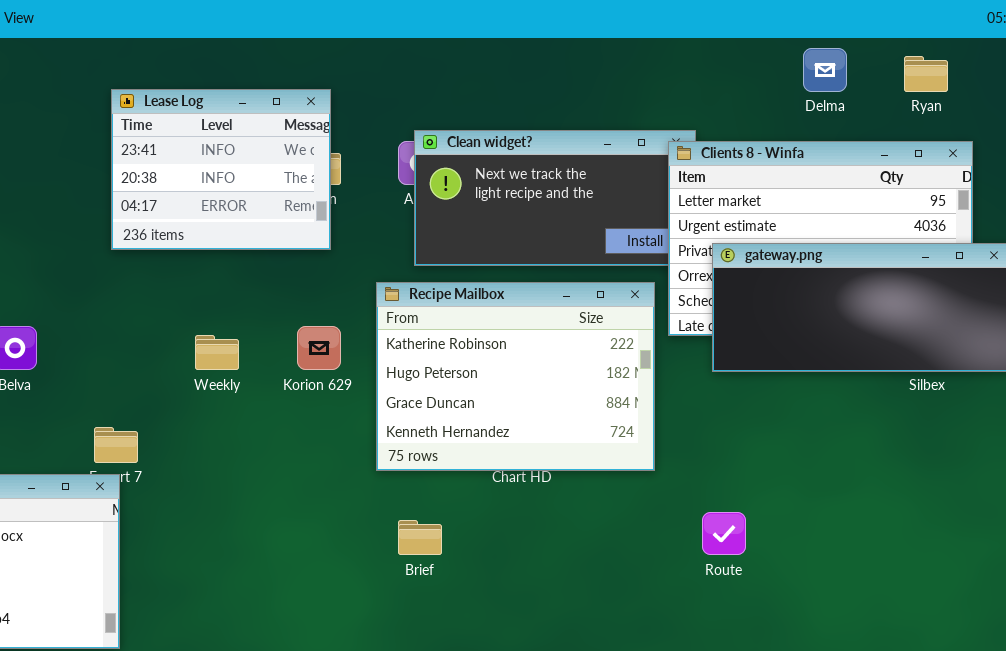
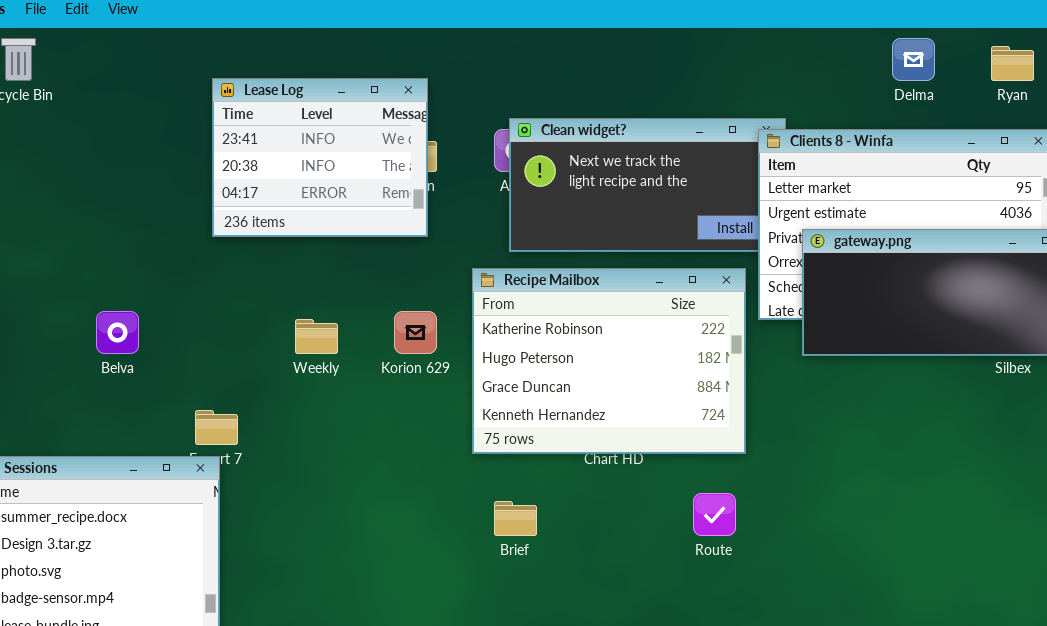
Route: [702,512,746,555] -> [693,493,736,536], moved

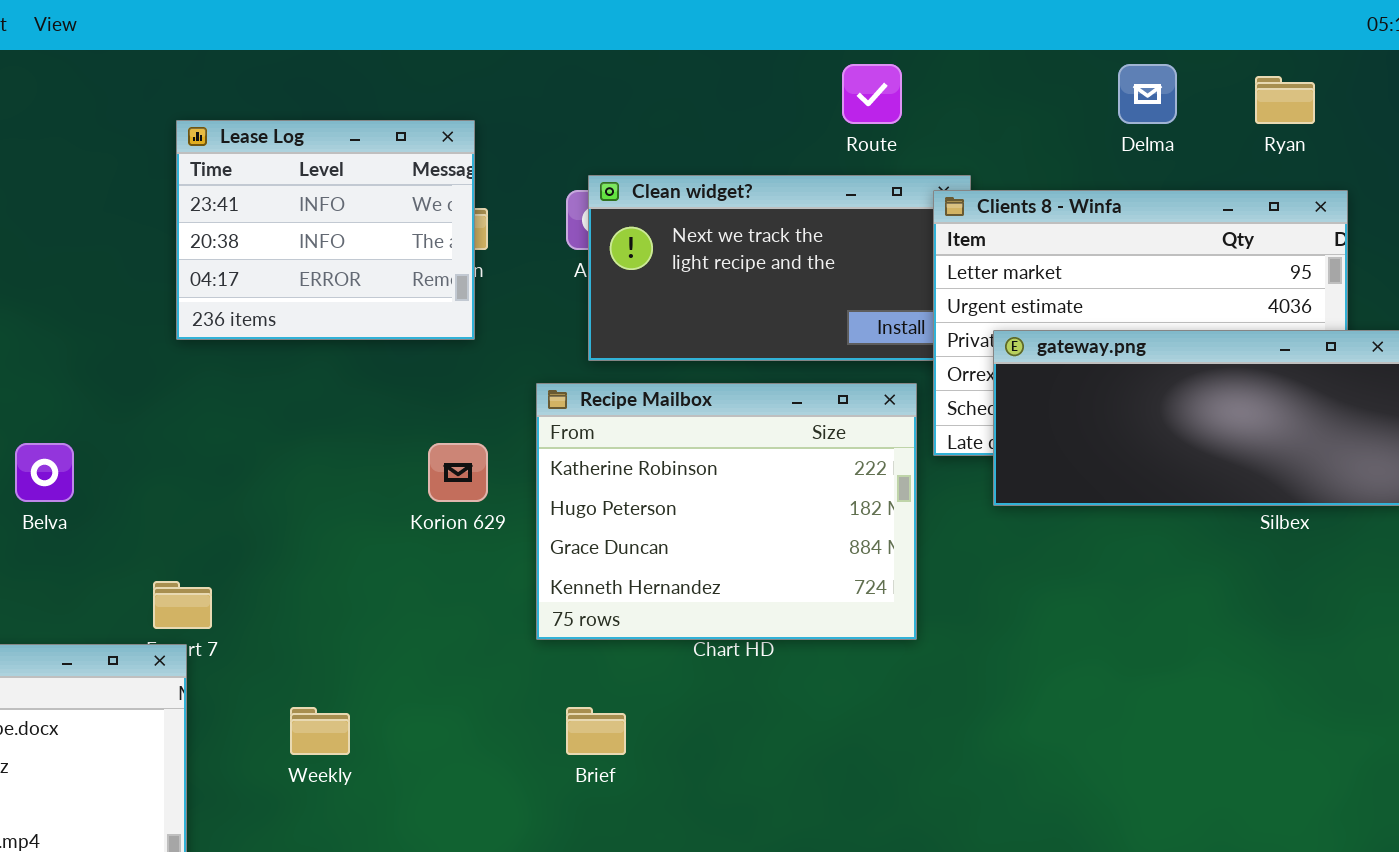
Weekly: [295,319,338,354] -> [290,707,350,755], moved
Route: [693,493,736,536] -> [842,64,902,124], moved

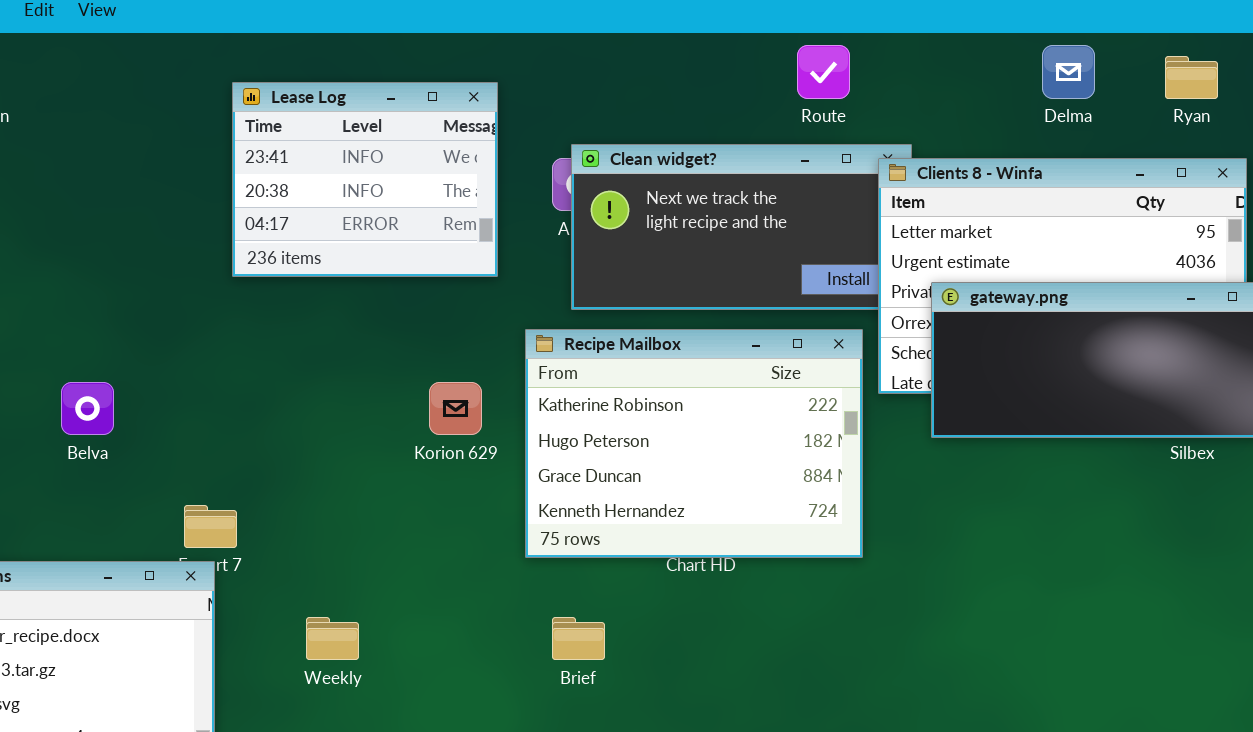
Lease Log: [176,120,475,340] -> [232,82,498,277], moved

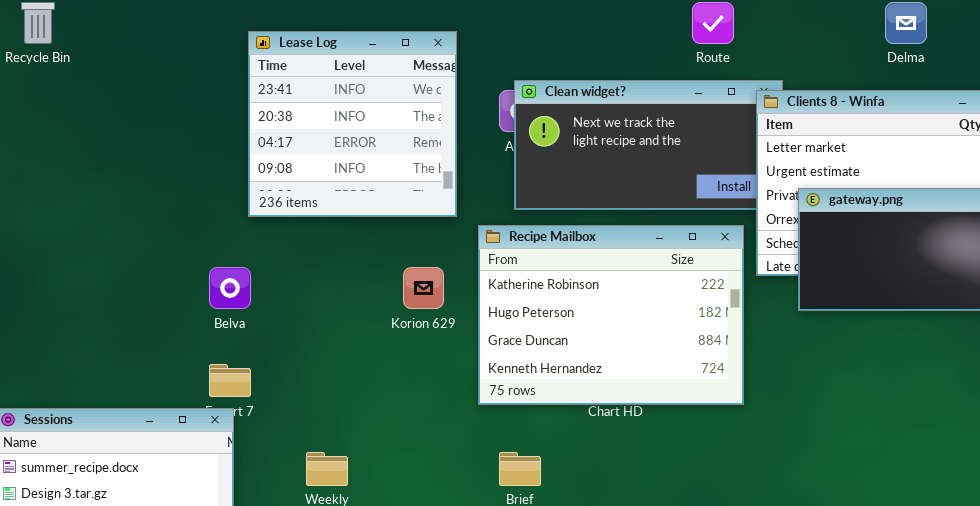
Lease Log: [232,82,498,277] -> [248,31,457,217], resized
Belva: [61,382,114,435] -> [209,267,251,309], moved

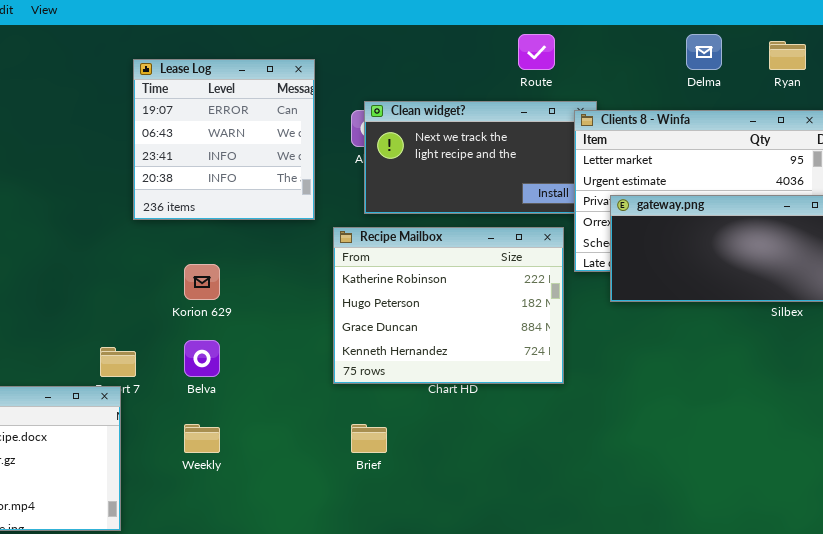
Lease Log: [248,31,457,217] -> [133,59,315,220], scrolled up 2 rows
Belva: [209,267,251,309] -> [184,340,220,377], moved
Korion 629: [403,267,444,309] -> [184,264,220,300], moved

